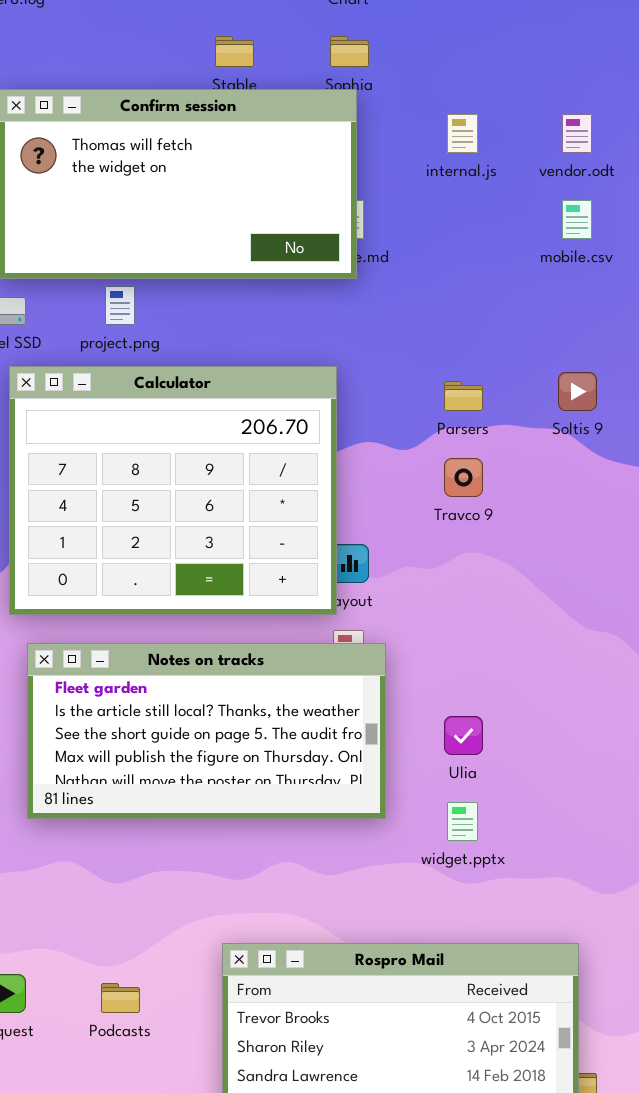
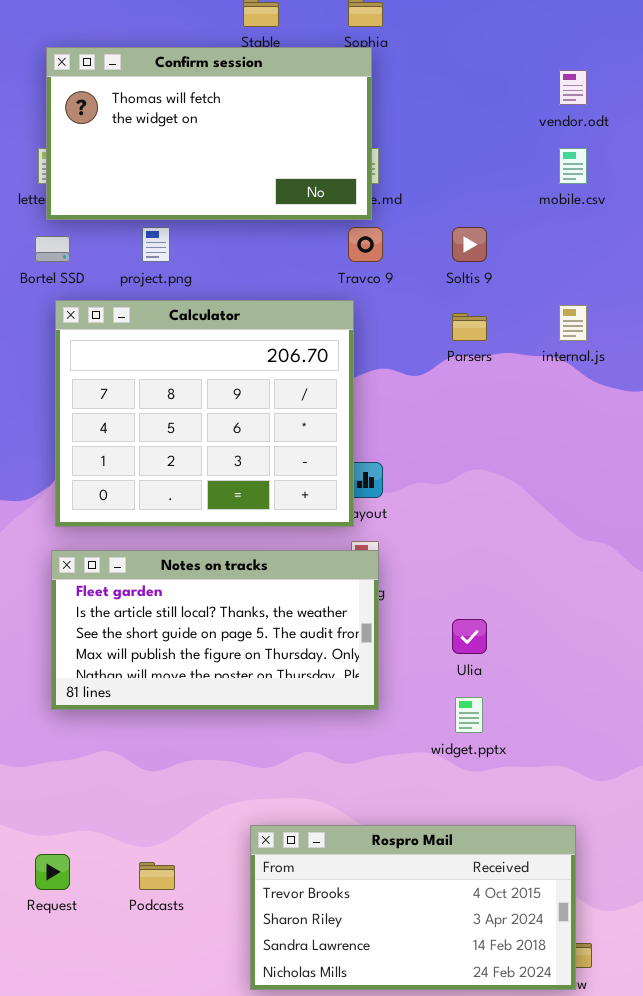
internal.js: [447,114,478,153] -> [559,305,587,341], moved
Soltis 9: [558,372,597,411] -> [452,227,487,262], moved
Travco 9: [444,458,483,497] -> [348,227,383,262], moved
Notes on tracks: [27,643,386,819] -> [51,550,379,710], moved

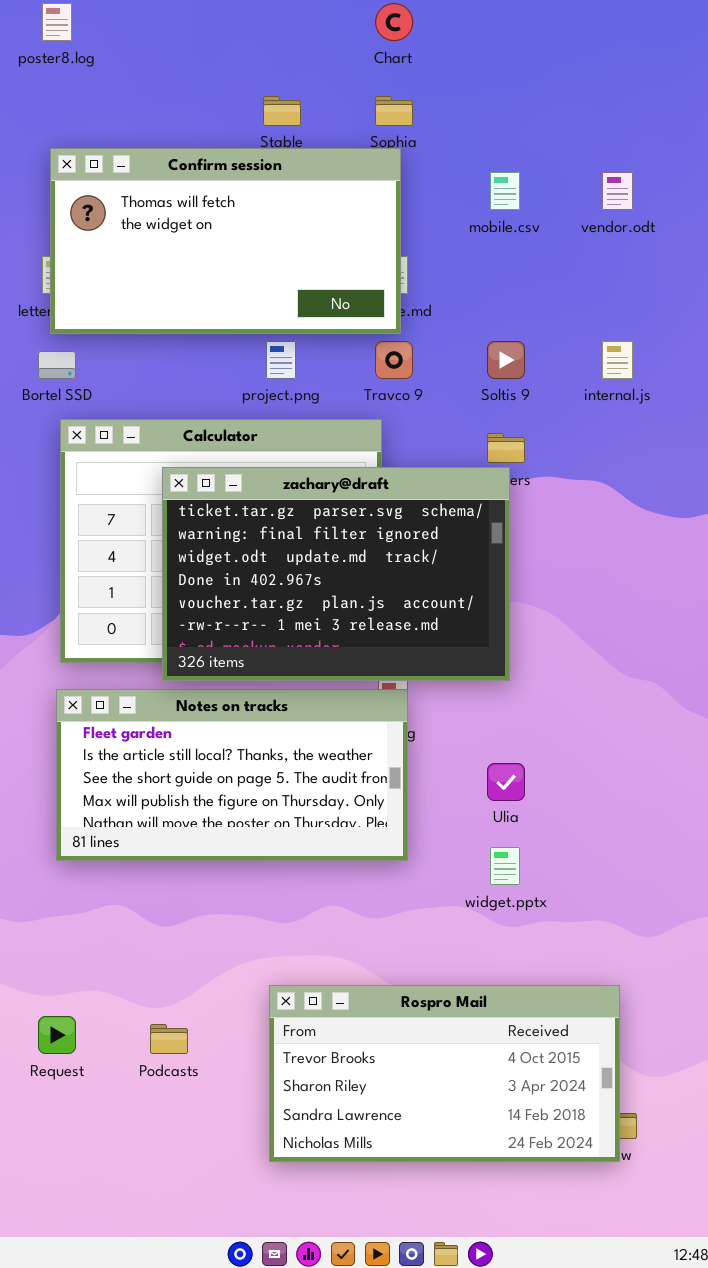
mobile.csv: [559,148,587,184] -> [490,172,520,210], moved
project.png: [142,227,170,262] -> [266,341,296,379], moved
internal.js: [559,305,587,341] -> [602,341,633,379], moved
zachary@draft: none -> [162,467,510,681], opened

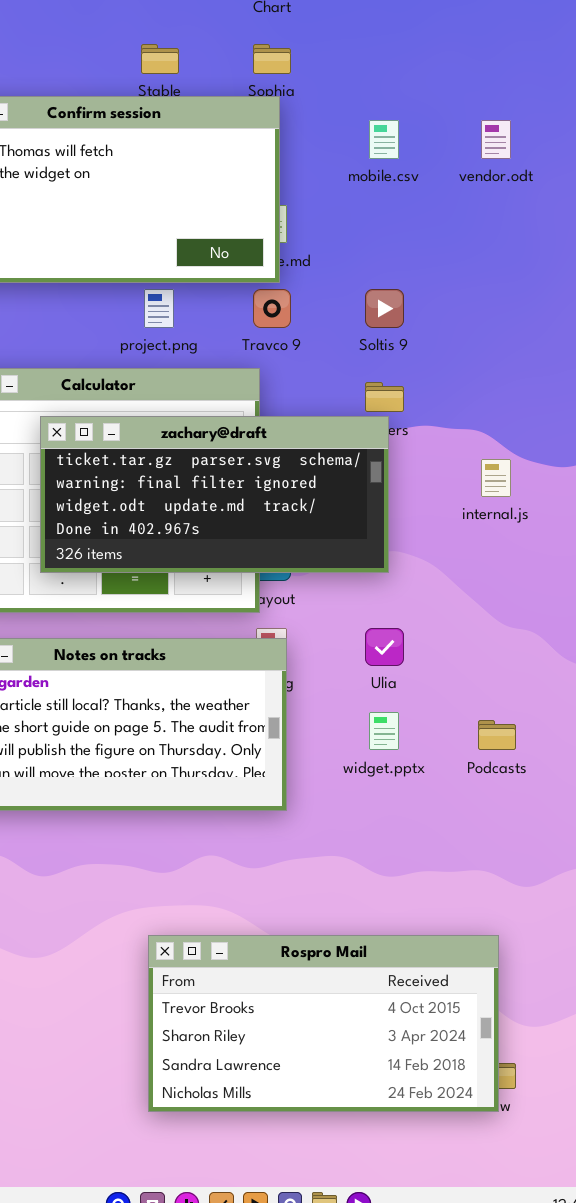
internal.js: [602,341,633,379] -> [481,459,511,497], moved
zachary@draft: [162,467,510,681] -> [40,416,389,573], resized
Ulia: [487,763,525,801] -> [365,628,404,666], moved
widget.pptx: [490,847,520,885] -> [369,712,399,750], moved
Podcasts: [150,1024,188,1054] -> [478,720,516,750], moved

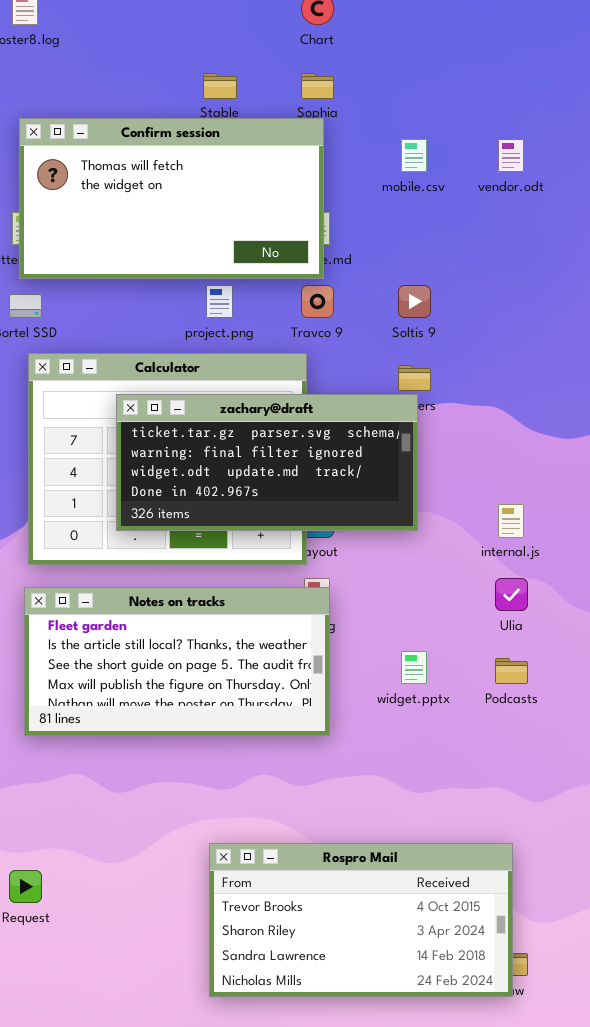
internal.js: [481,459,511,497] -> [498,504,524,538], moved
Ulia: [365,628,404,666] -> [495,578,528,611], moved

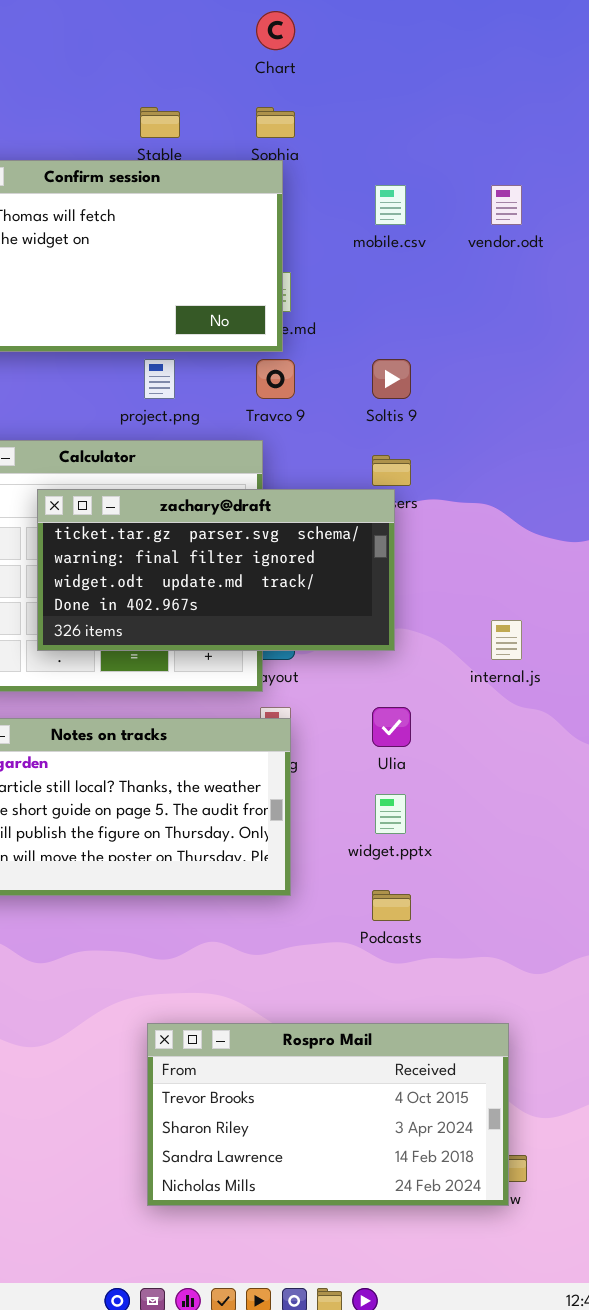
Ulia: [495,578,528,611] -> [372,707,411,747], moved
Podcasts: [495,658,528,684] -> [372,890,411,921], moved

